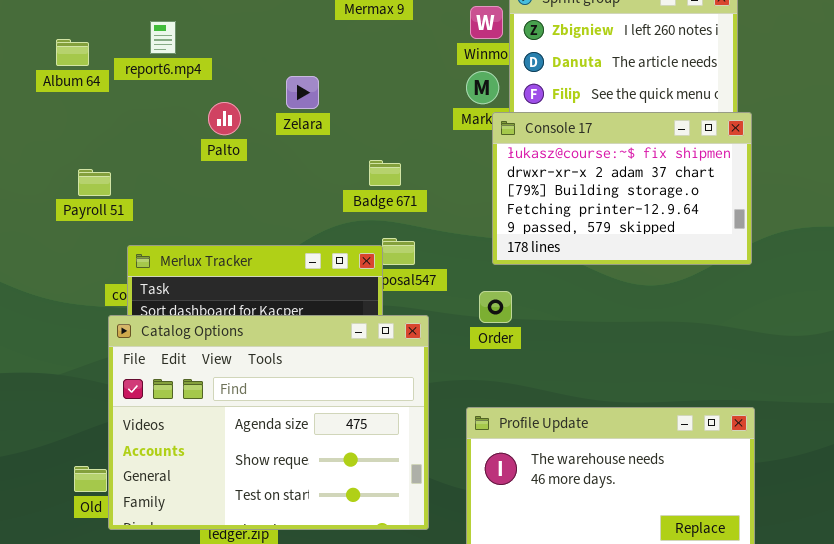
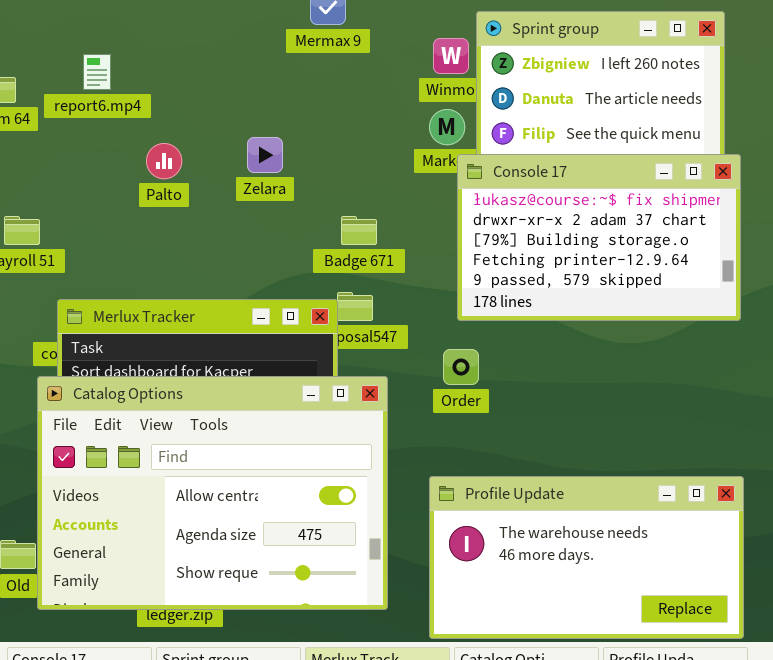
Zelara: [286,76,319,109] -> [247,137,283,173], moved
Badge 671: [369,160,401,186] -> [341,216,377,245], moved
Catalog Options: [108,315,429,530] -> [37,376,388,610], scrolled up 1 row

